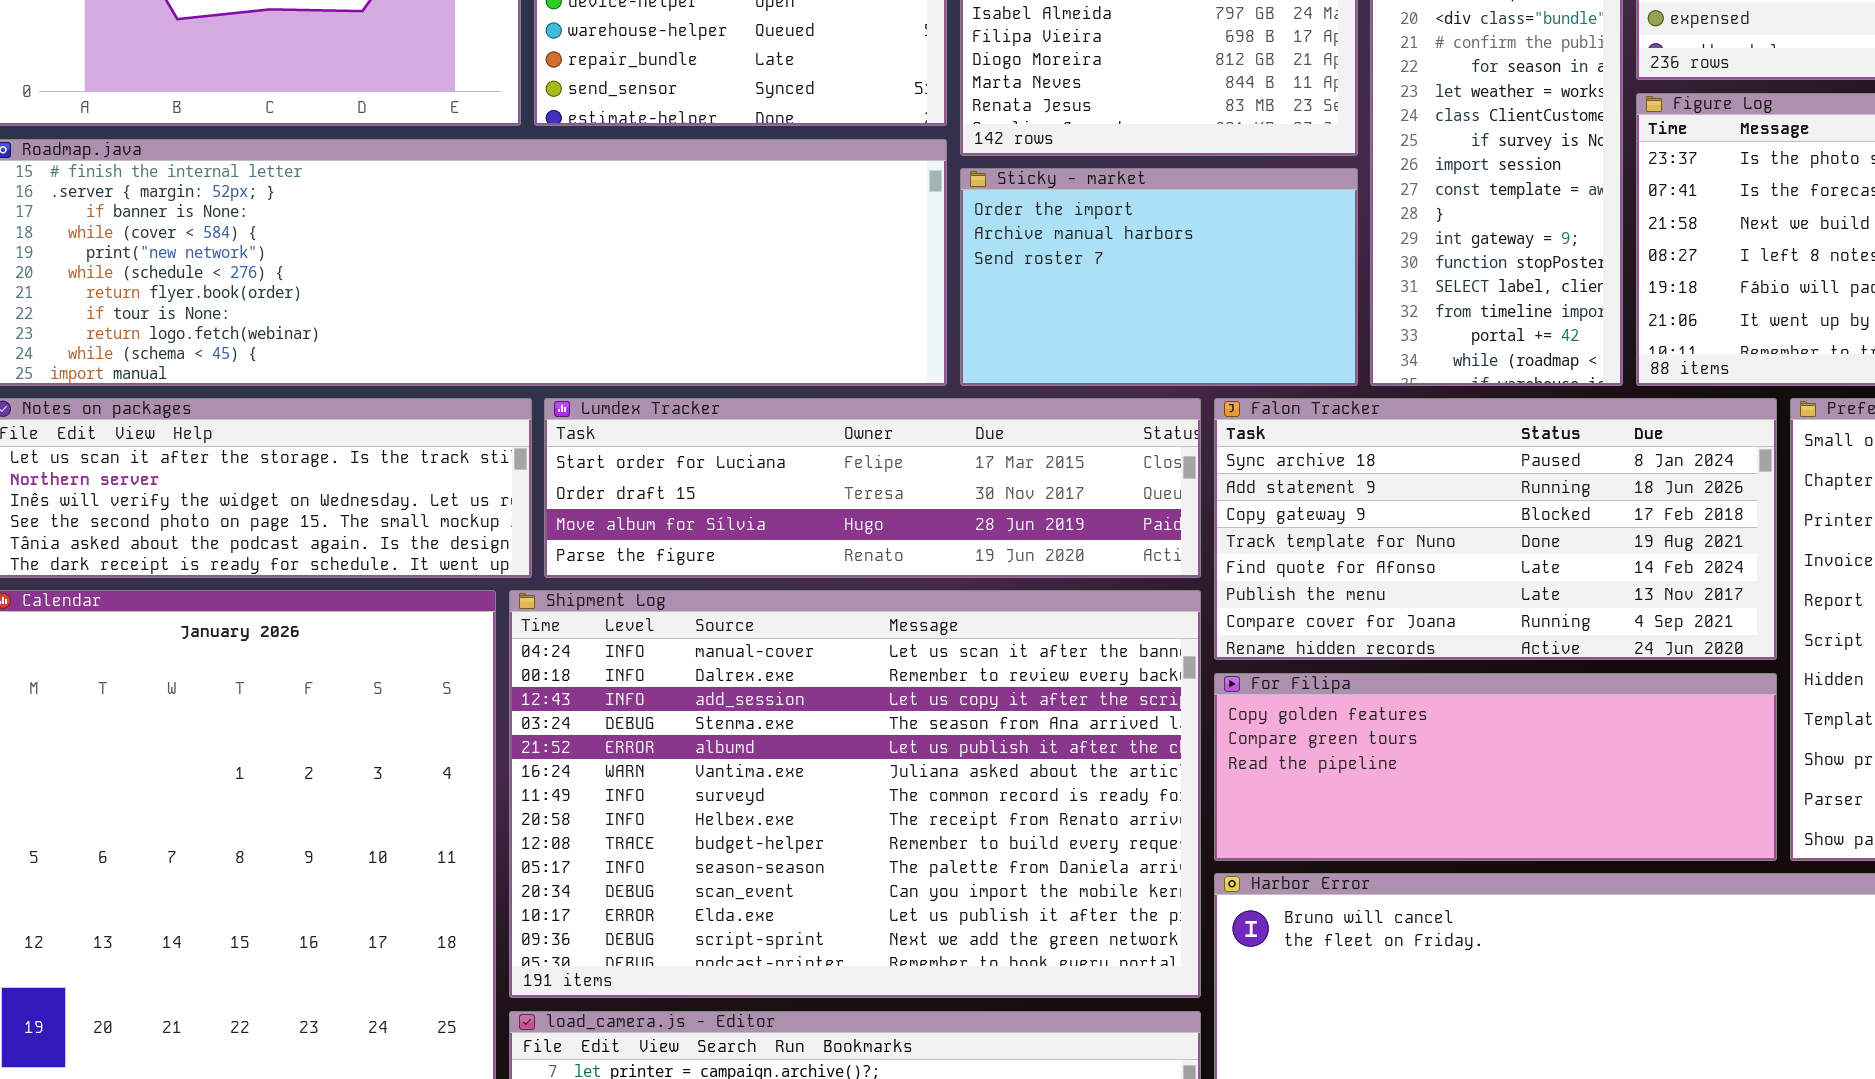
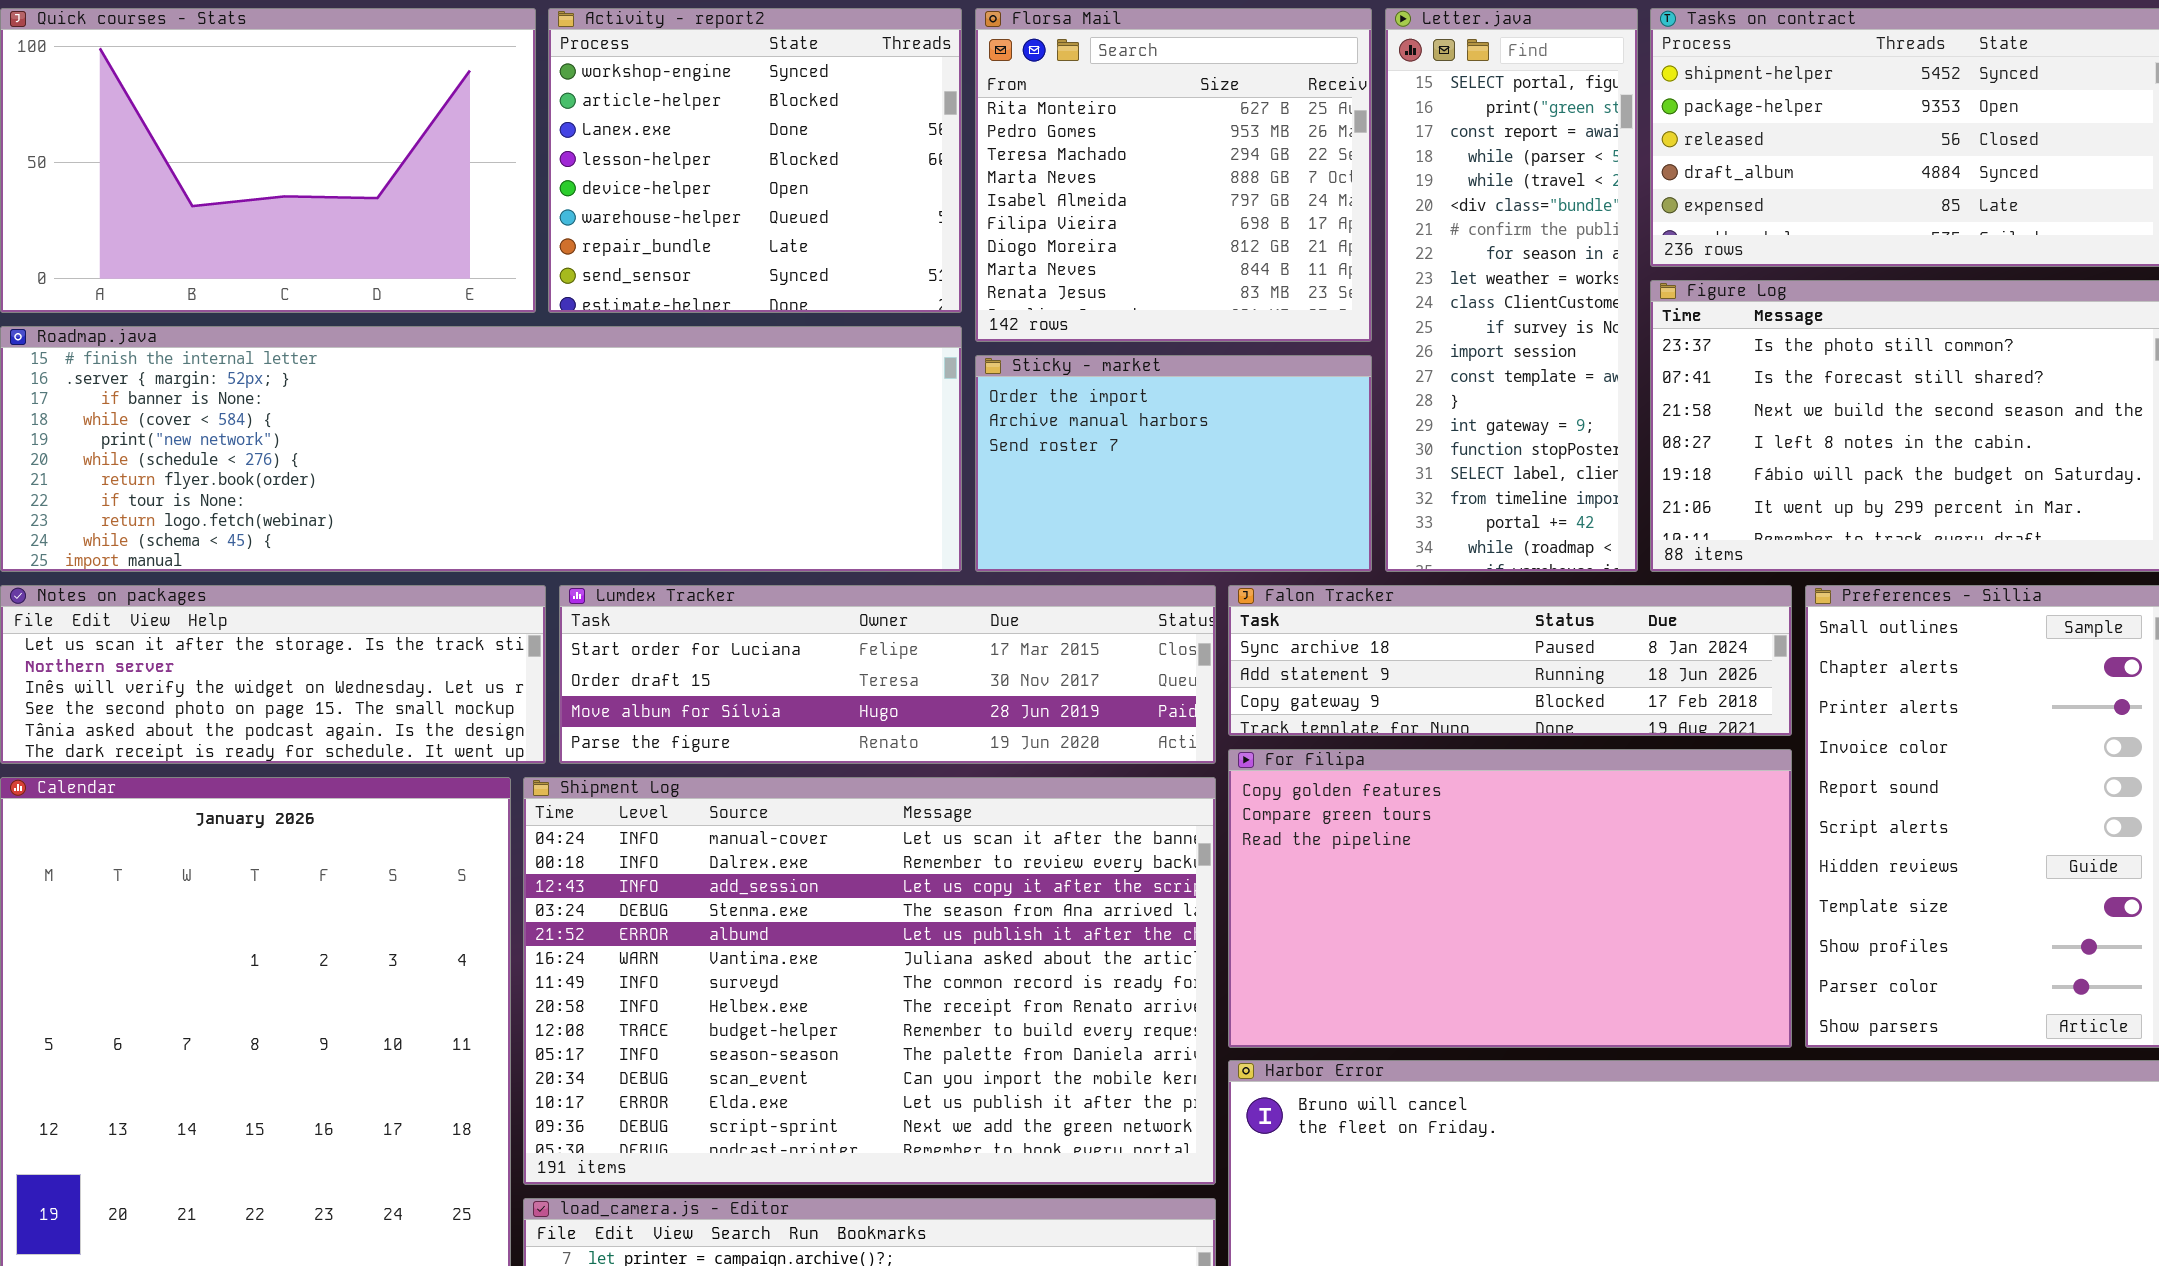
Falon Tracker: [1214,398,1777,660] -> [1228,585,1792,736], resized
For Filipa: [1214,673,1777,861] -> [1228,749,1792,1048], resized

